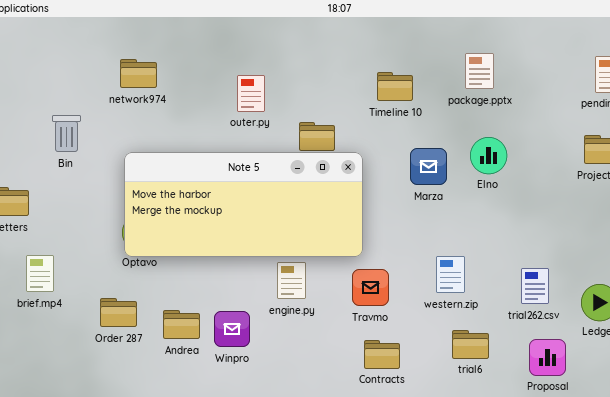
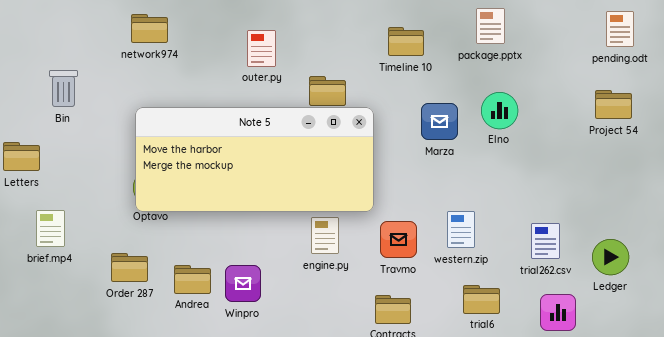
Bin: [52,115,81,152] -> [49,70,78,107], moved
engine.py: [277,262,306,299] -> [311,217,339,254], moved
Travmo: [352,269,389,306] -> [380,221,417,258], moved

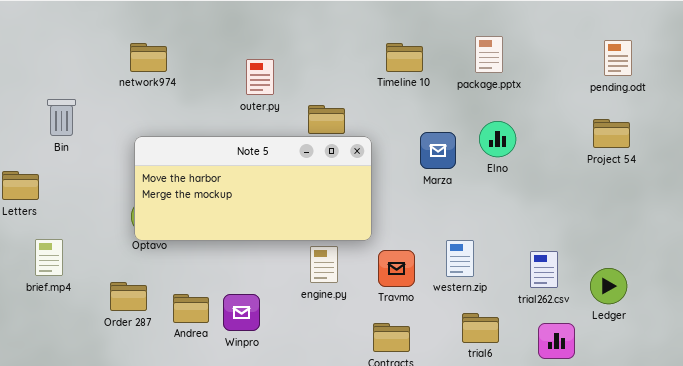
Timeline 10: [388,27,424,56] -> [386,43,423,72], moved

